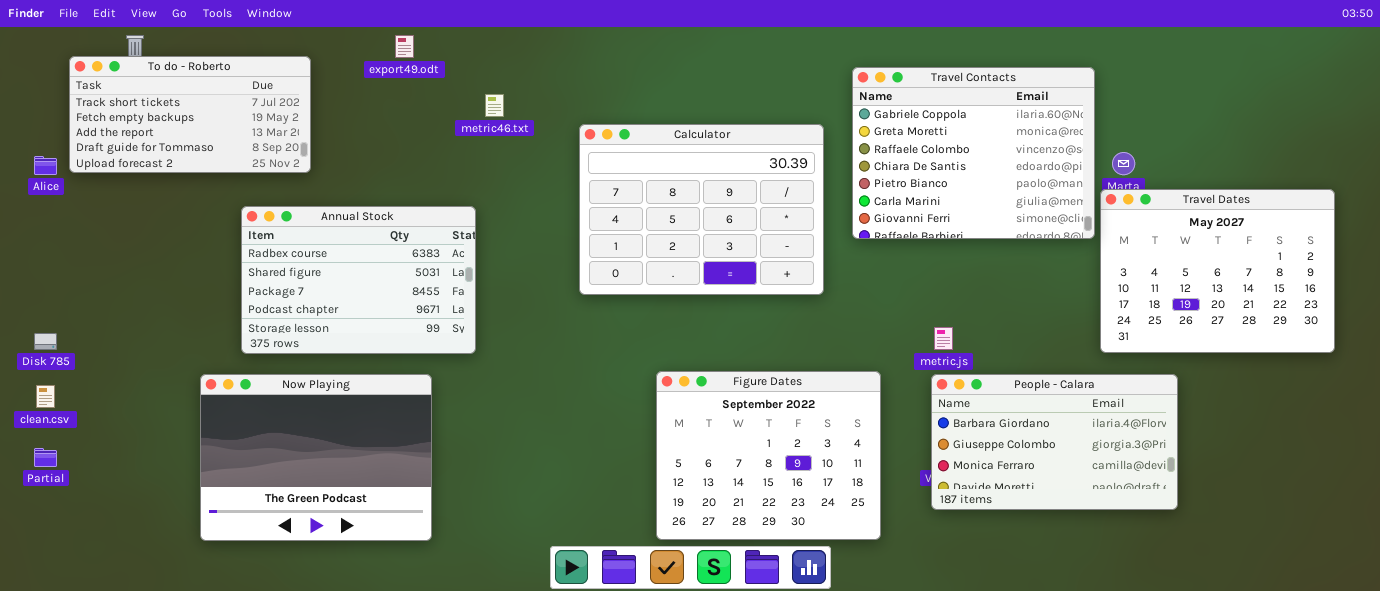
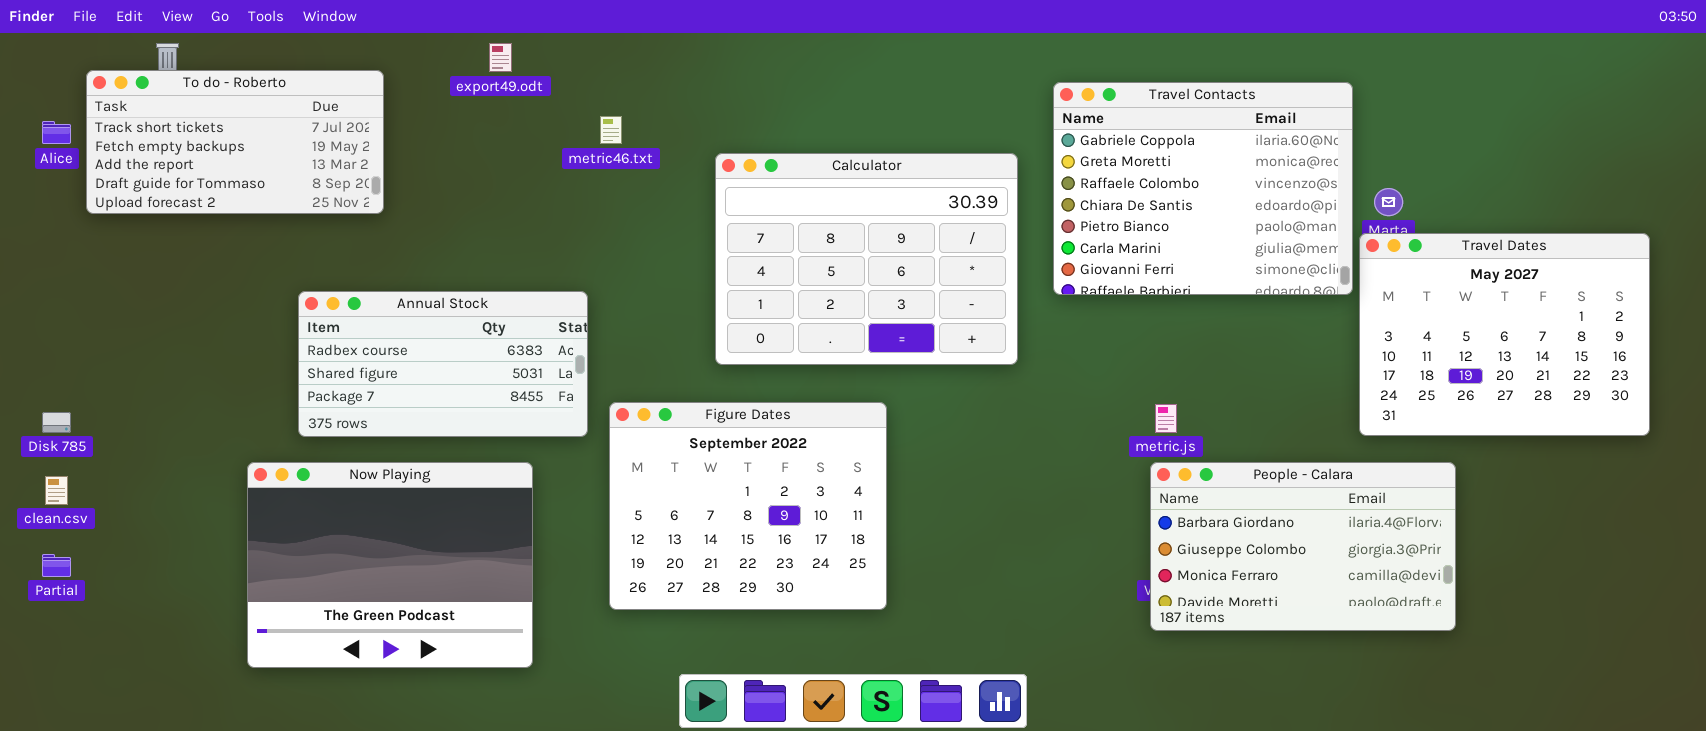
Alice: [34,156,57,175] -> [42,121,71,144], moved
Annual Stock: [241,206,476,354] -> [298,291,588,437], resized
Figure Dates: [656,371,881,540] -> [609,402,887,610], moved

